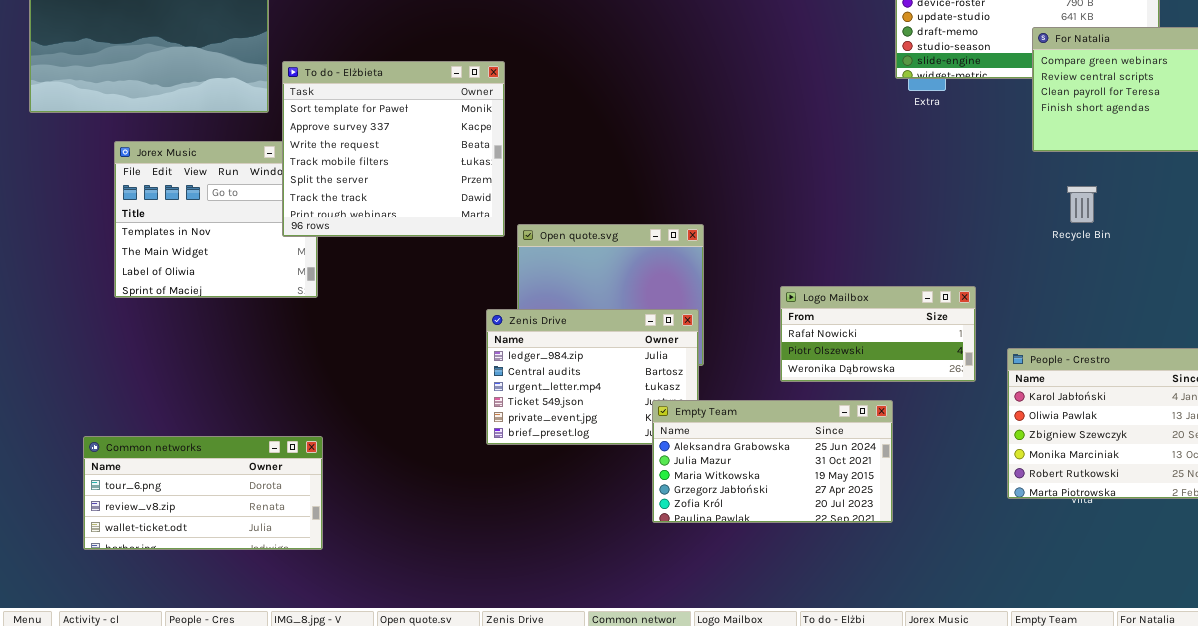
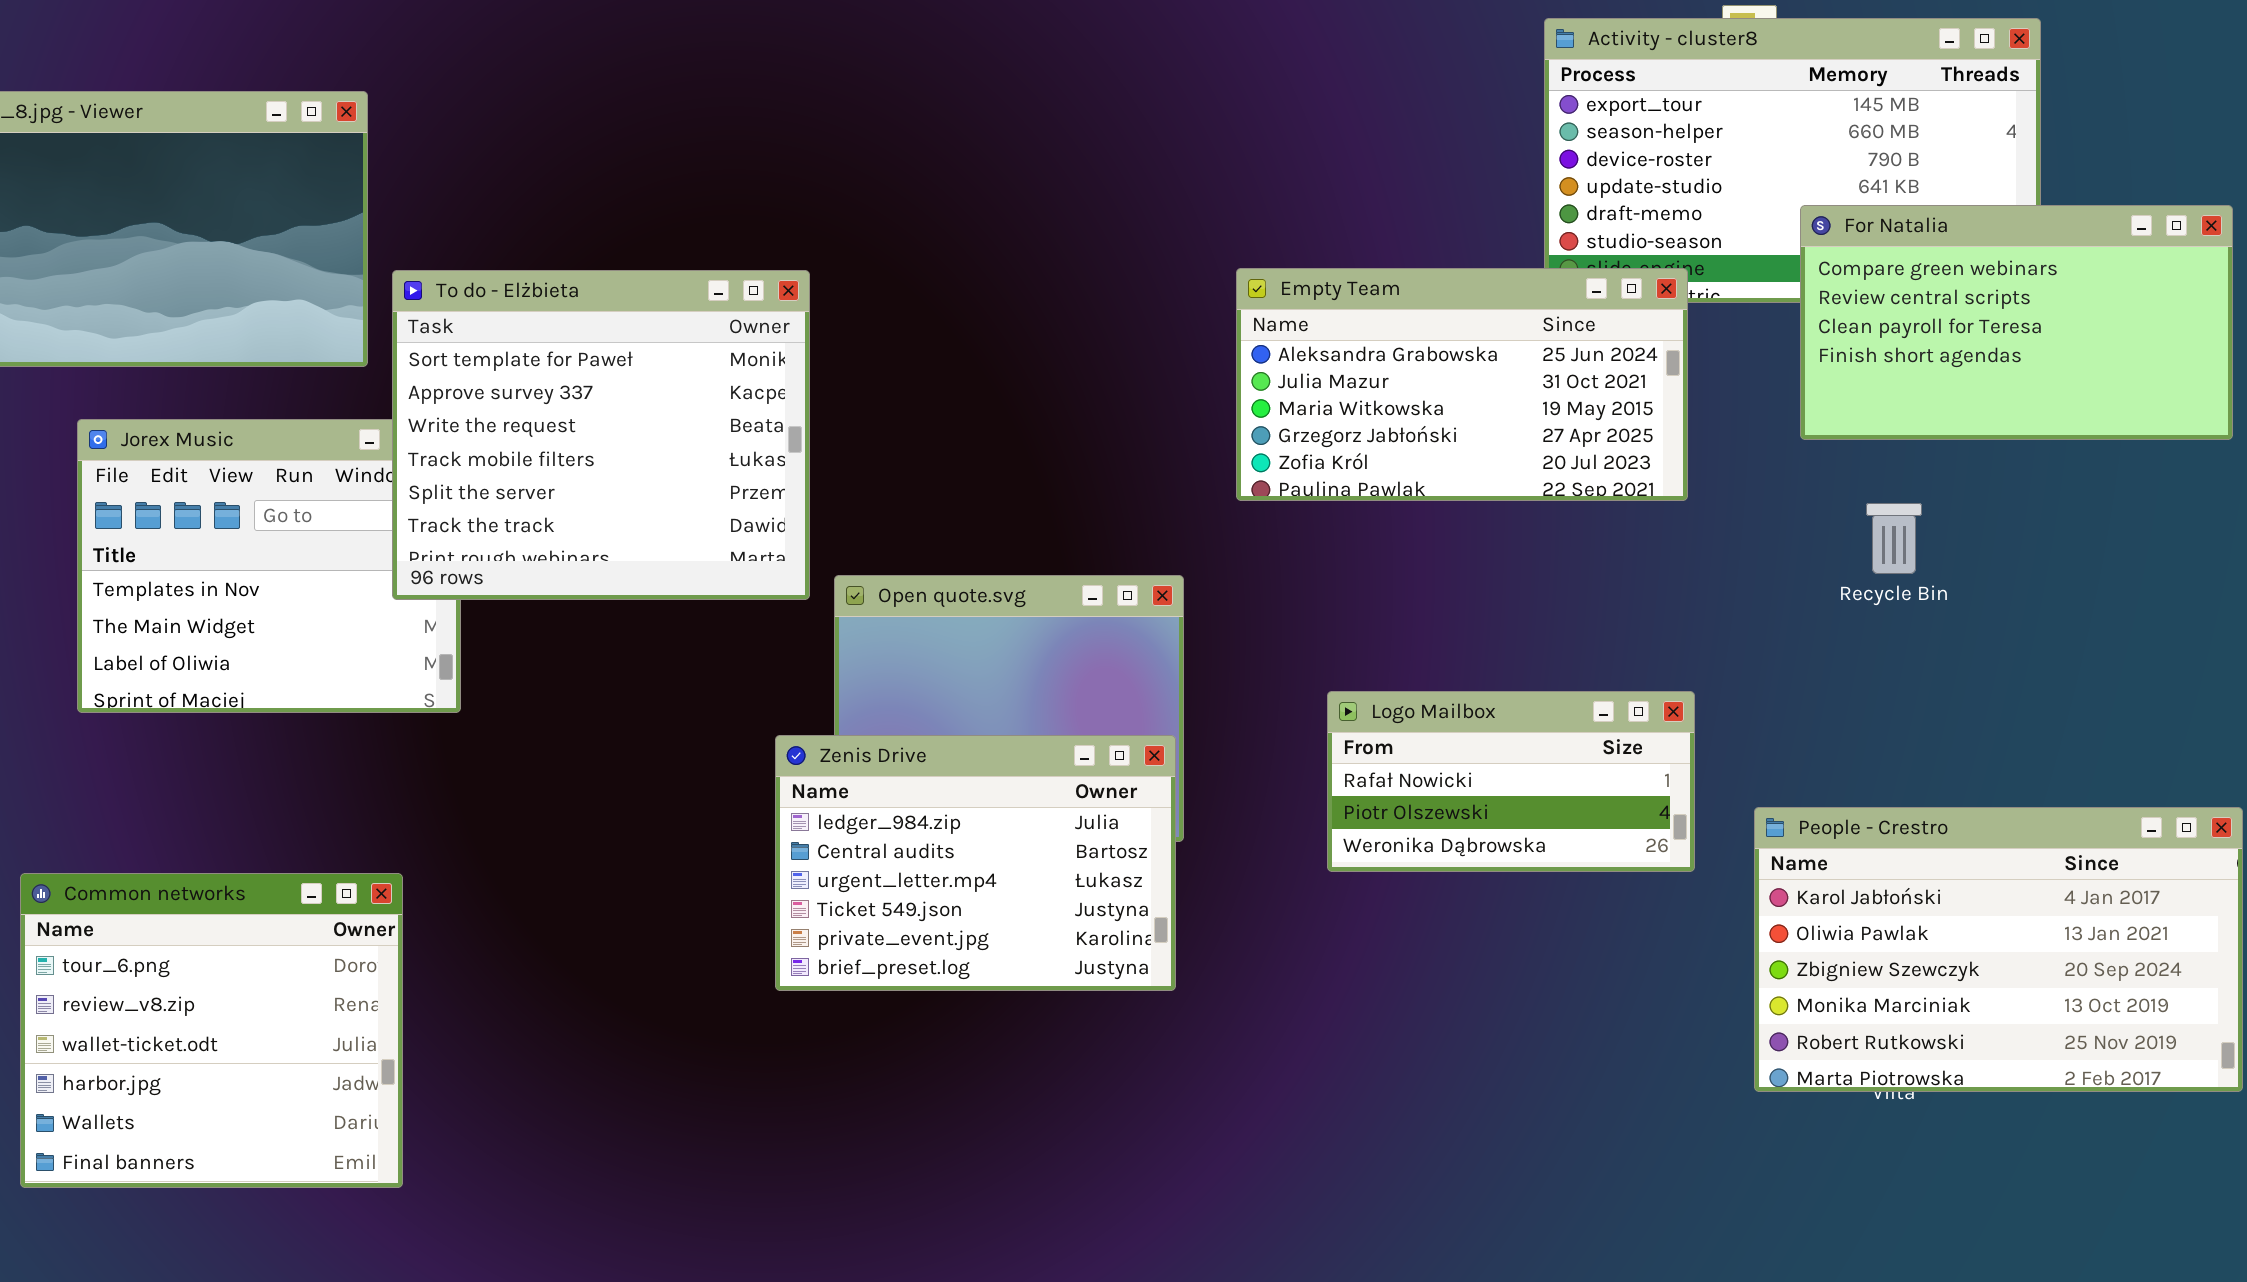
Empty Team: [652,400,893,523] -> [1236,268,1688,501], moved
Common networks: [83,436,323,550] -> [20,873,403,1188], resized

